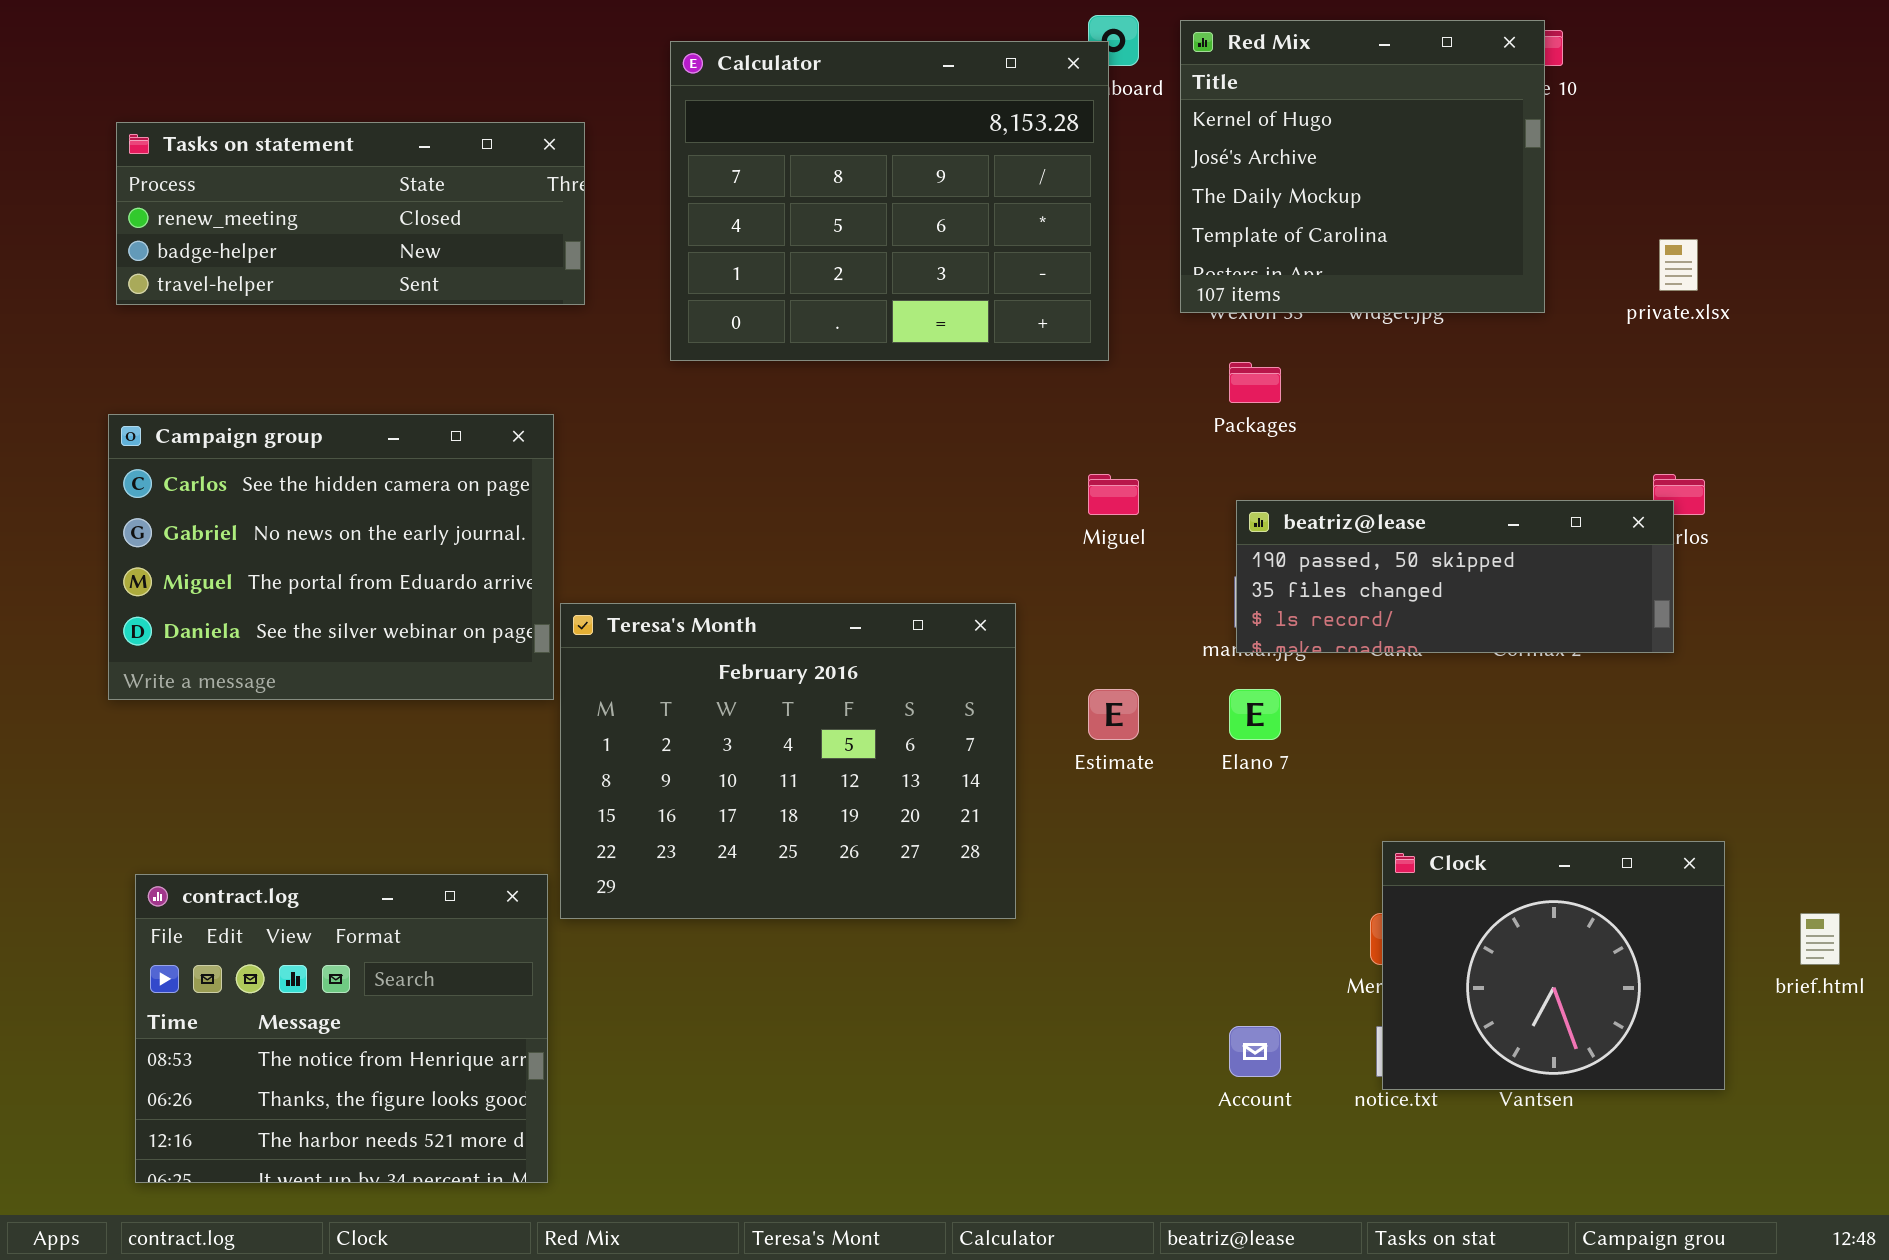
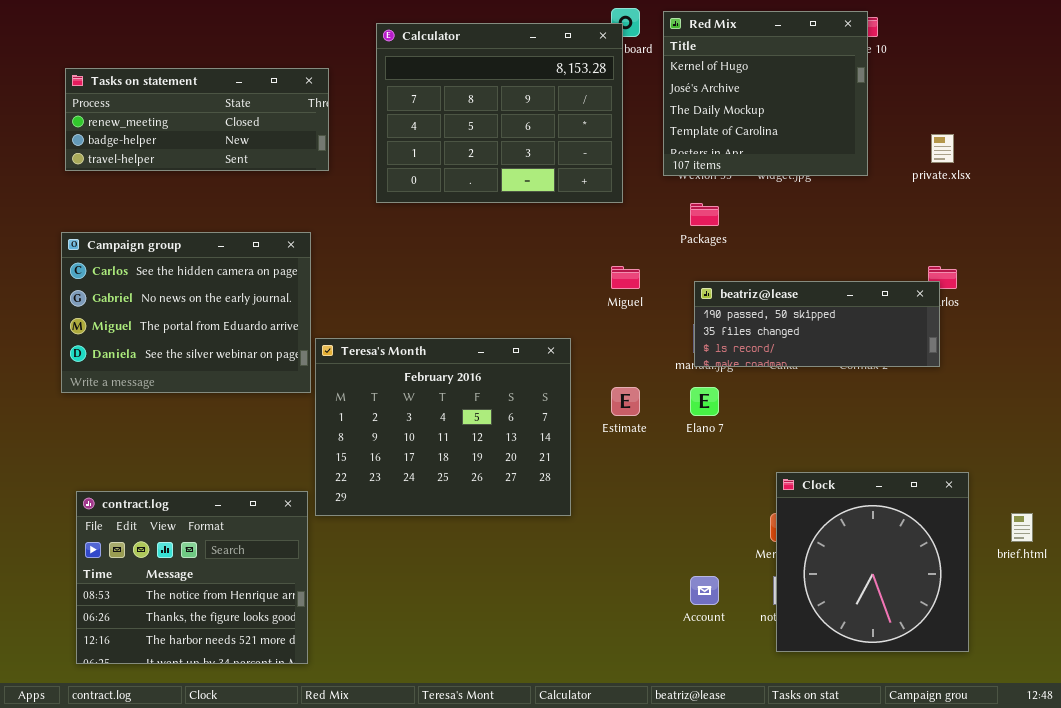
Clock: [1382,841,1725,1090] -> [776,472,969,652], resized

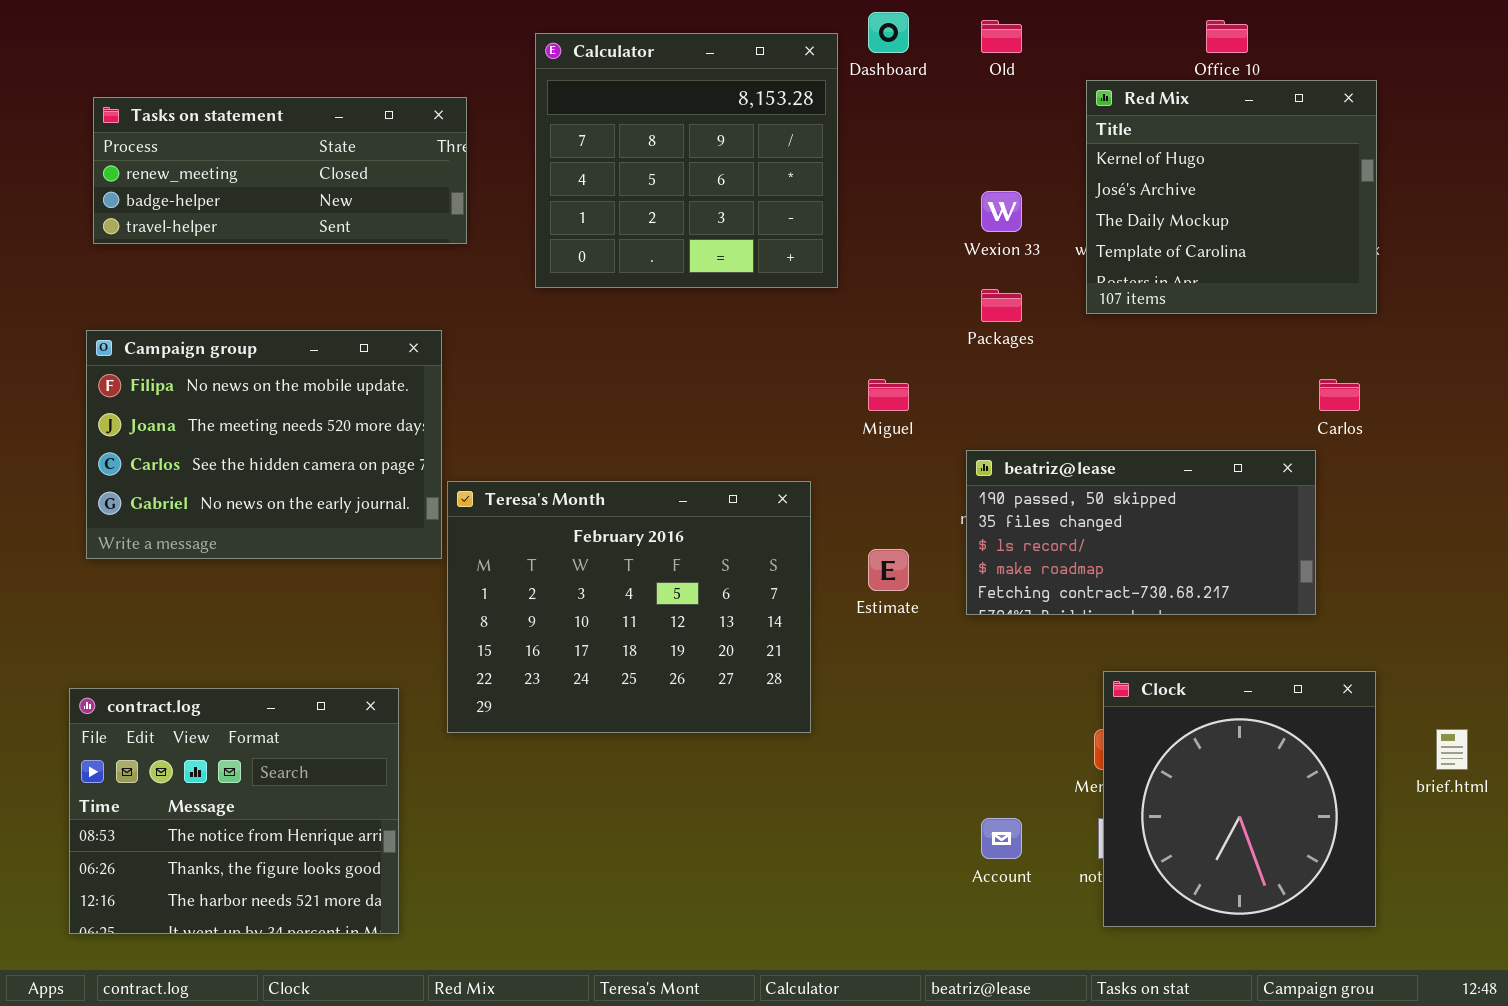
Red Mix: [663,11,868,176] -> [1086,80,1377,314], moved
Calculator: [376,23,623,203] -> [535,33,838,288], resized
Campaign group: [61,232,311,393] -> [86,330,442,559], scrolled up 2 rows
beatriz@lease: [694,281,940,367] -> [966,450,1316,615], moved, resized
contract.log: [76,491,308,664] -> [69,688,399,934], moved

